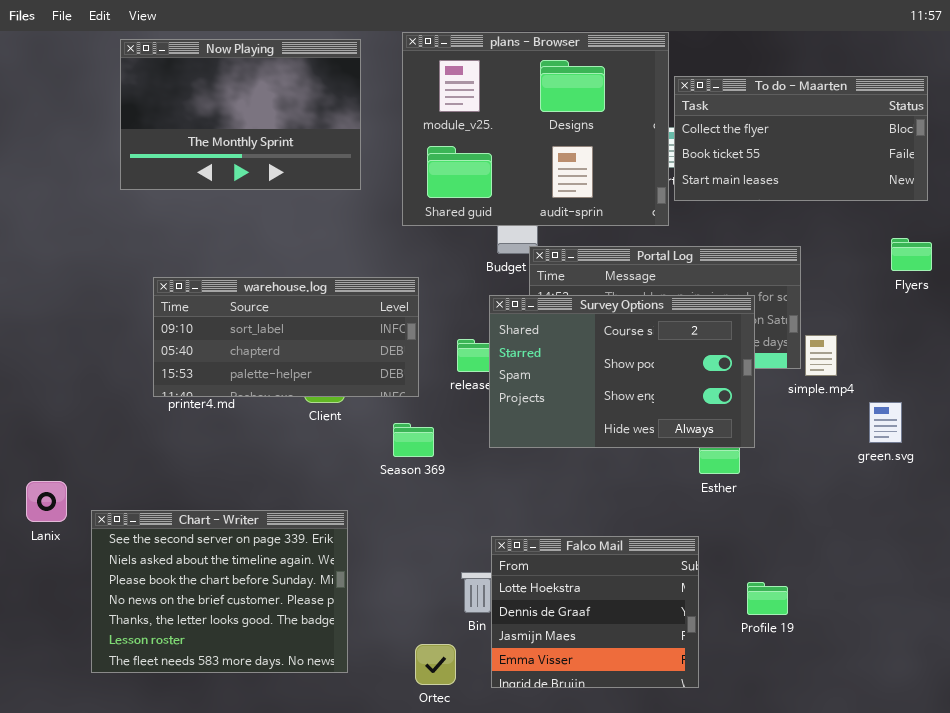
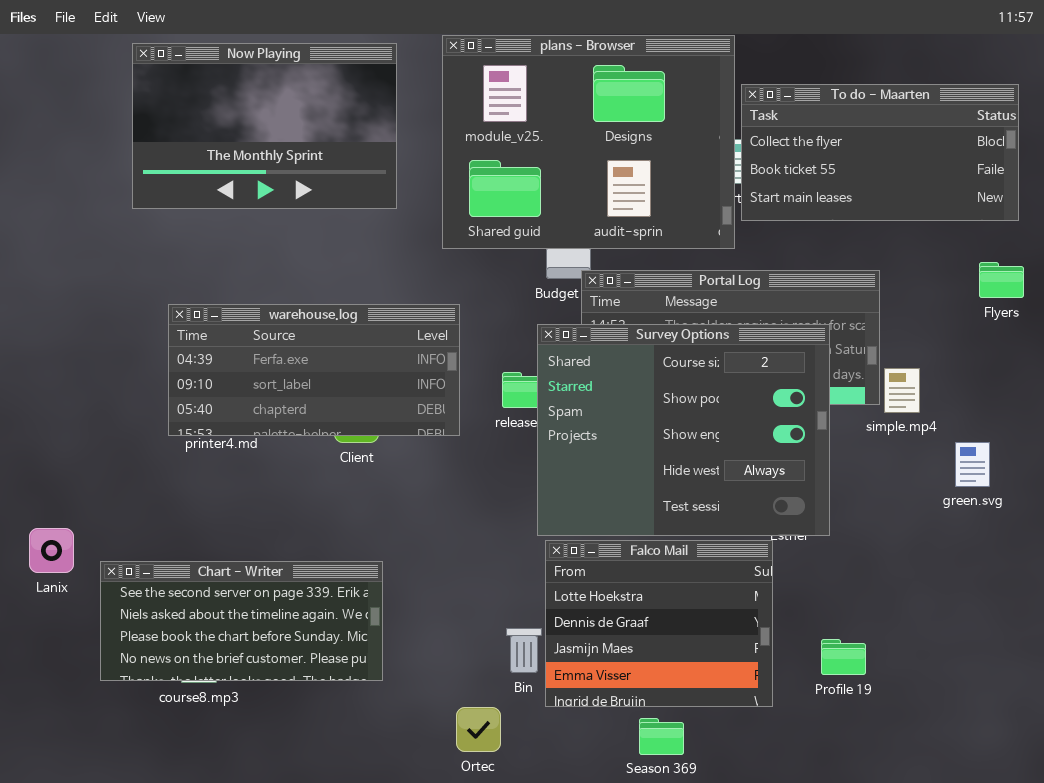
warehouse.log: [153,277,419,397] -> [168,304,460,436], scrolled up 1 row
Survey Options: [489,295,755,448] -> [537,324,830,536], resized
Season 369: [393,423,434,457] -> [639,718,684,755], moved
Chart - Writer: [91,510,348,673] -> [100,561,383,681], resized
Falco Mail: [491,536,699,688] -> [545,540,773,707], moved

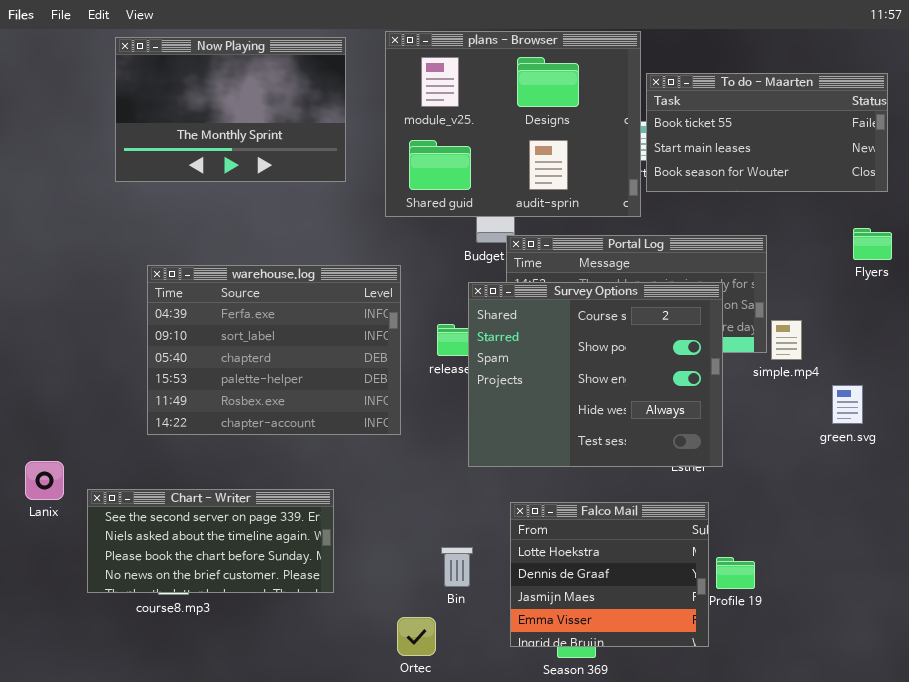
To do - Maarten: [741,84,1019,221] -> [646,73,888,192], scrolled down 1 row
warehouse.log: [168,304,460,436] -> [147,265,401,435], resized
Falco Mail: [545,540,773,707] -> [510,502,709,647], moved

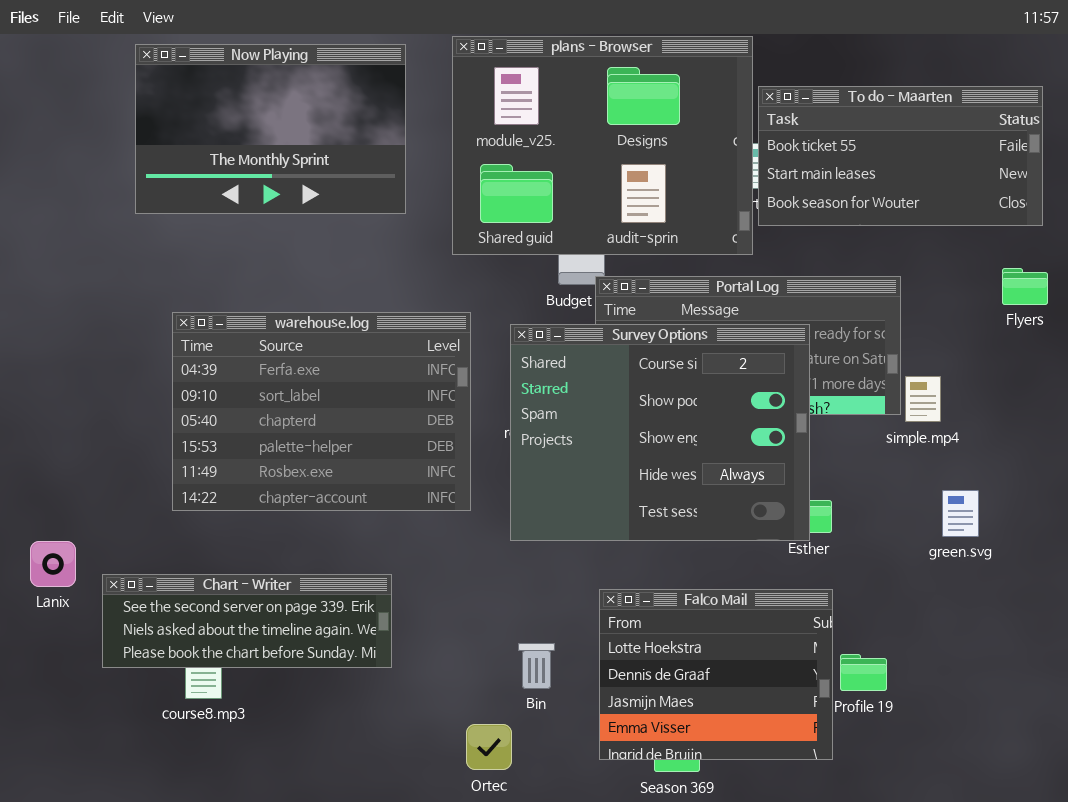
Survey Options: [468,282,723,467] -> [510,324,810,541], moved
green.svg: [832,385,863,424] -> [942,490,979,537], moved
Chart - Writer: [87,489,334,593] -> [102,574,392,668], resized

